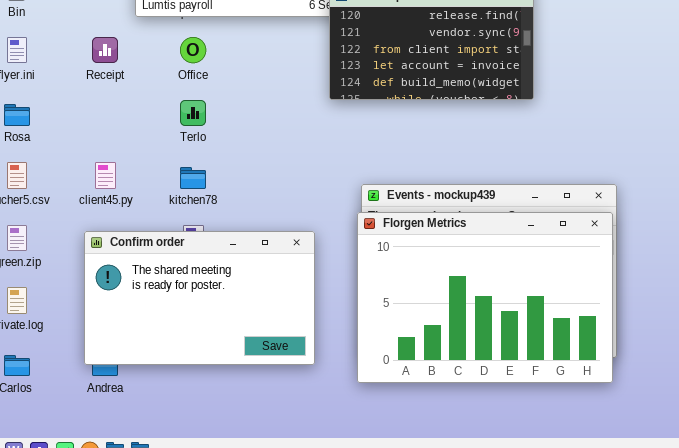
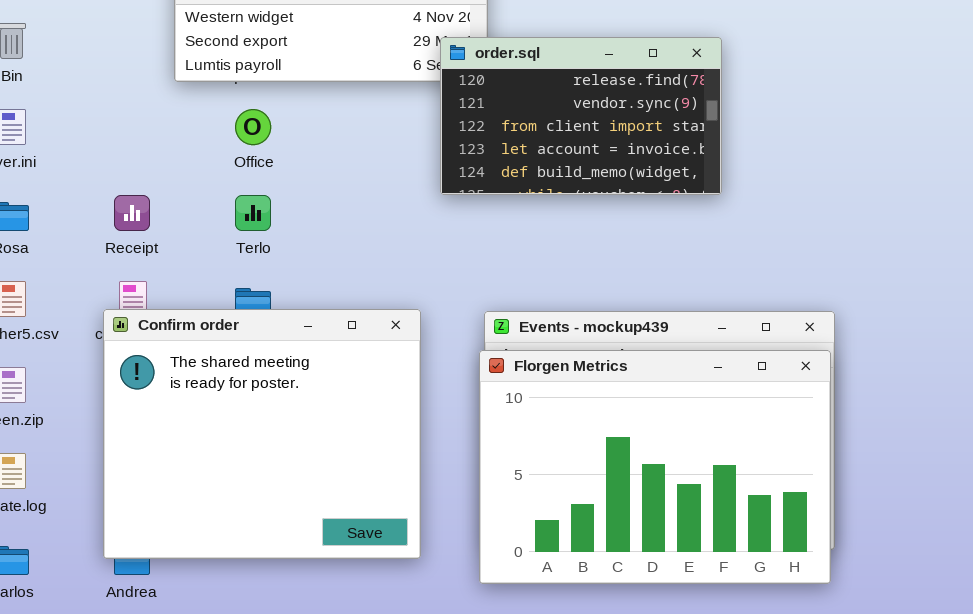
Receipt: [92,37,118,63] -> [114,195,150,231], moved
Confirm order: [84,231,315,365] -> [103,309,421,559], resized

